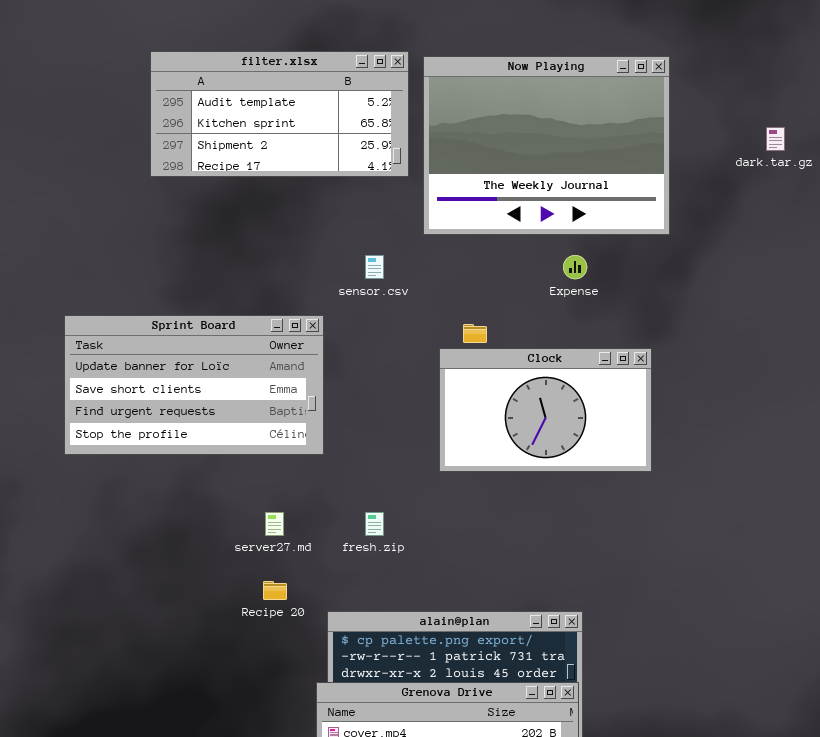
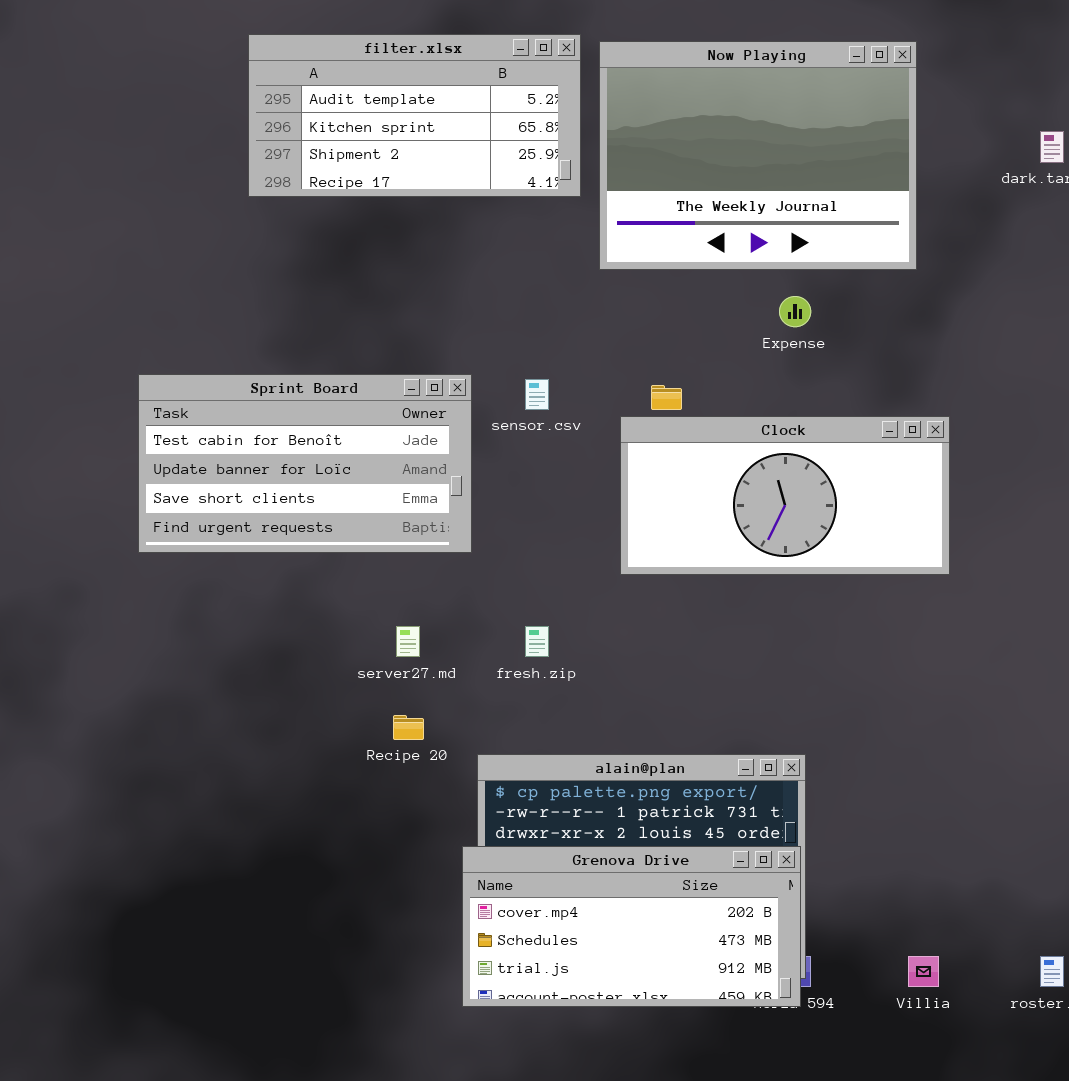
sensor.csv: [365,255,384,279] -> [525,379,549,410], moved
Sprint Board: [64,315,324,455] -> [138,374,472,553], scrolled up 1 row
Clock: [439,348,652,472] -> [620,416,950,575], resized

